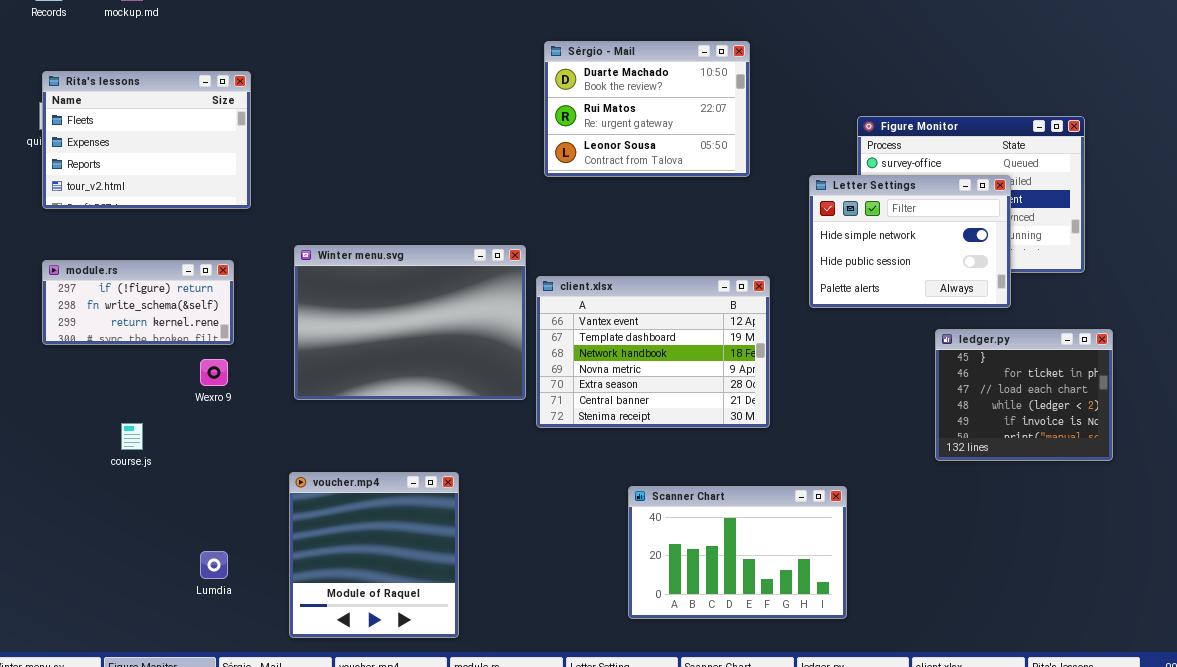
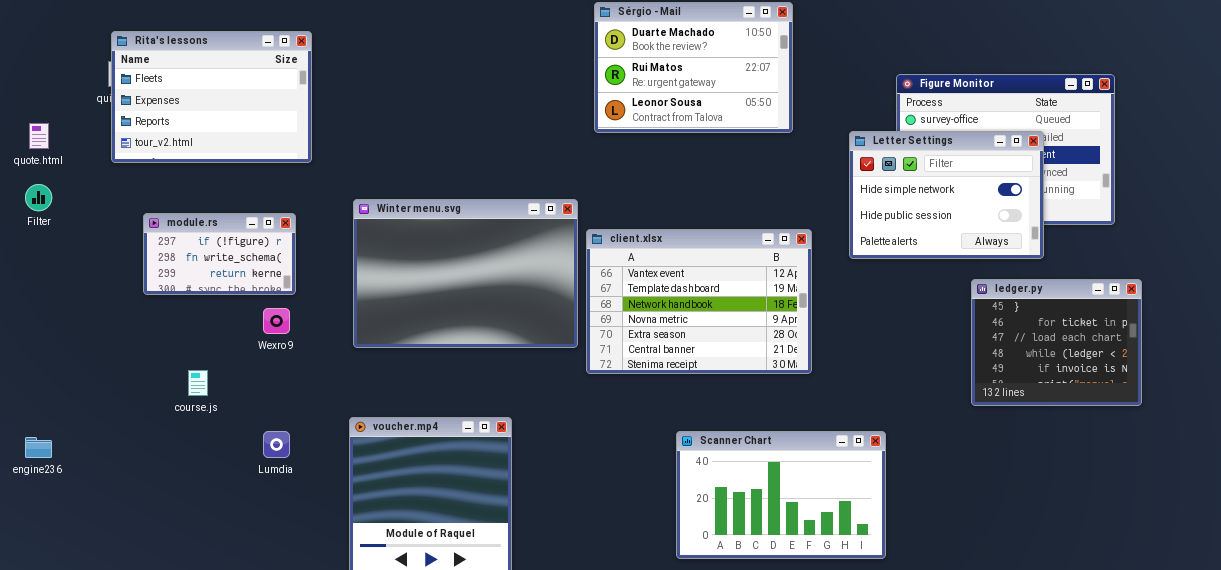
module.rs: [42,260,234,345] -> [143,213,296,295], resized
Lumdia: [200,551,228,579] -> [263,431,290,458], moved

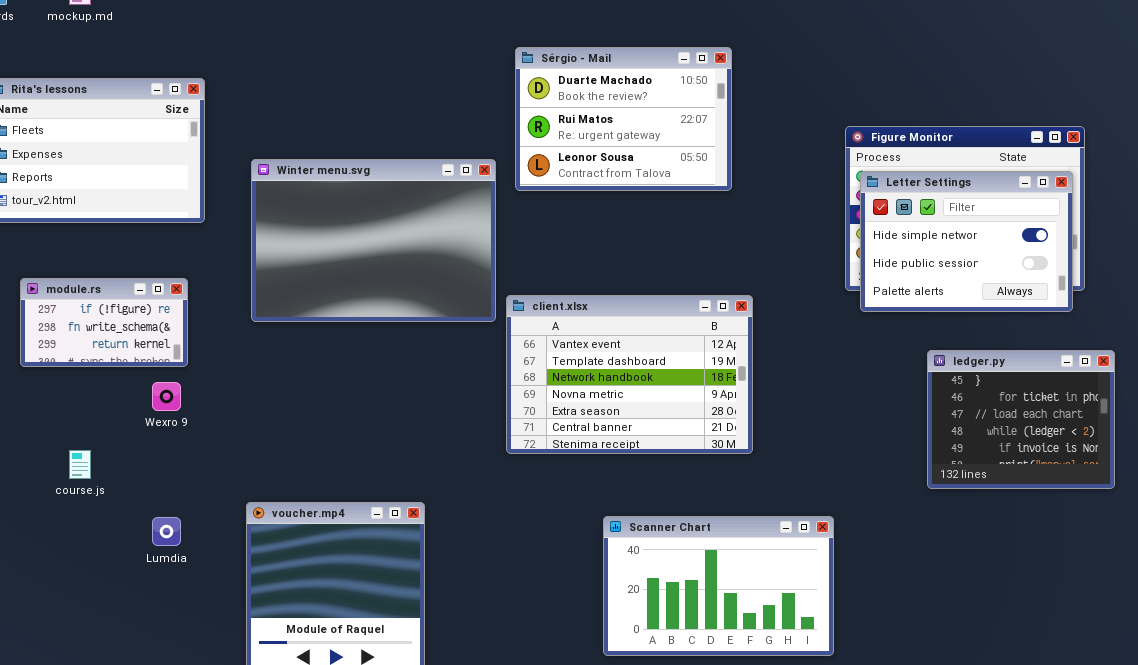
Letter Settings: [849,131,1044,259] -> [860,171,1073,312], moved
Winter menu.svg: [353,199,578,348] -> [251,159,496,322], moved

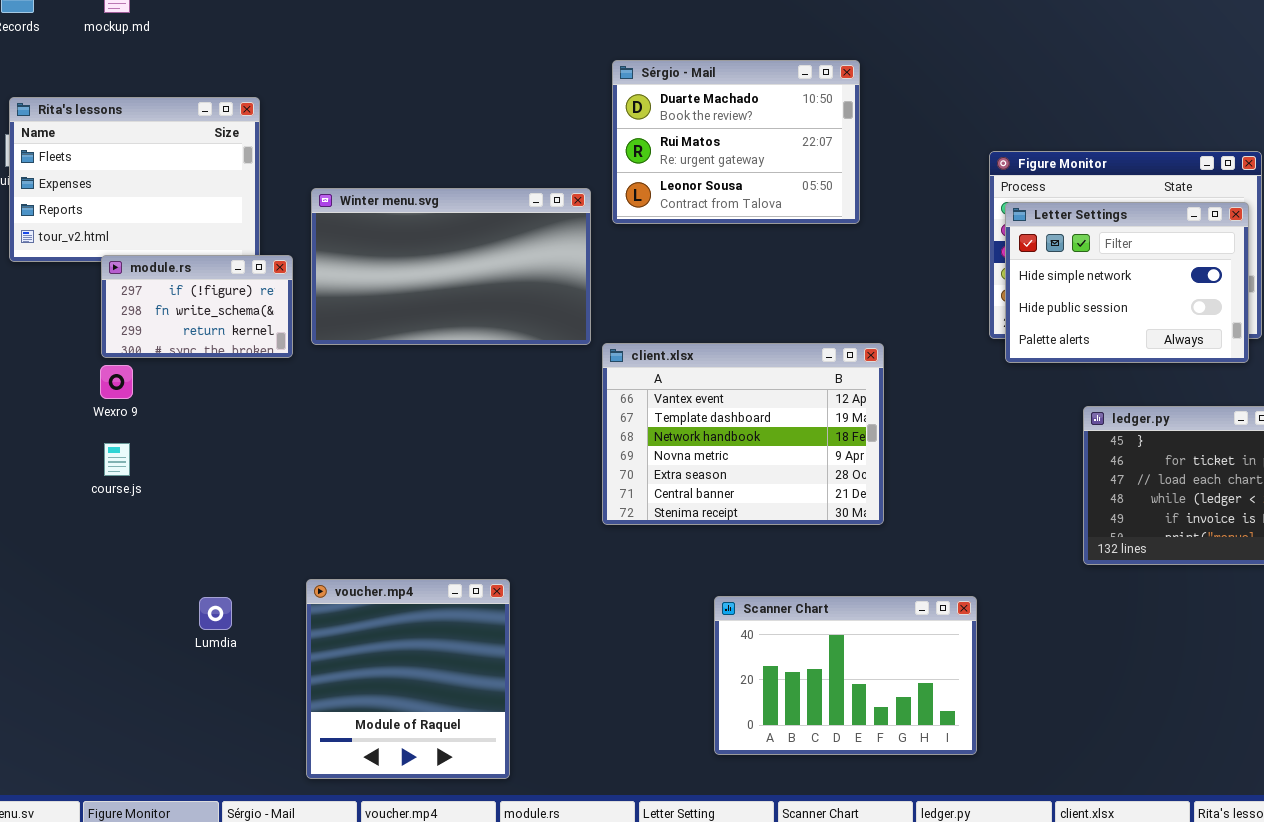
Winter menu.svg: [251,159,496,322] -> [311,188,591,345], resized
module.rs: [20,278,188,367] -> [101,255,293,358], moved
Wexro 9: [152,382,181,411] -> [100,365,133,399], moved
course.js: [69,450,91,479] -> [104,443,130,476], moved

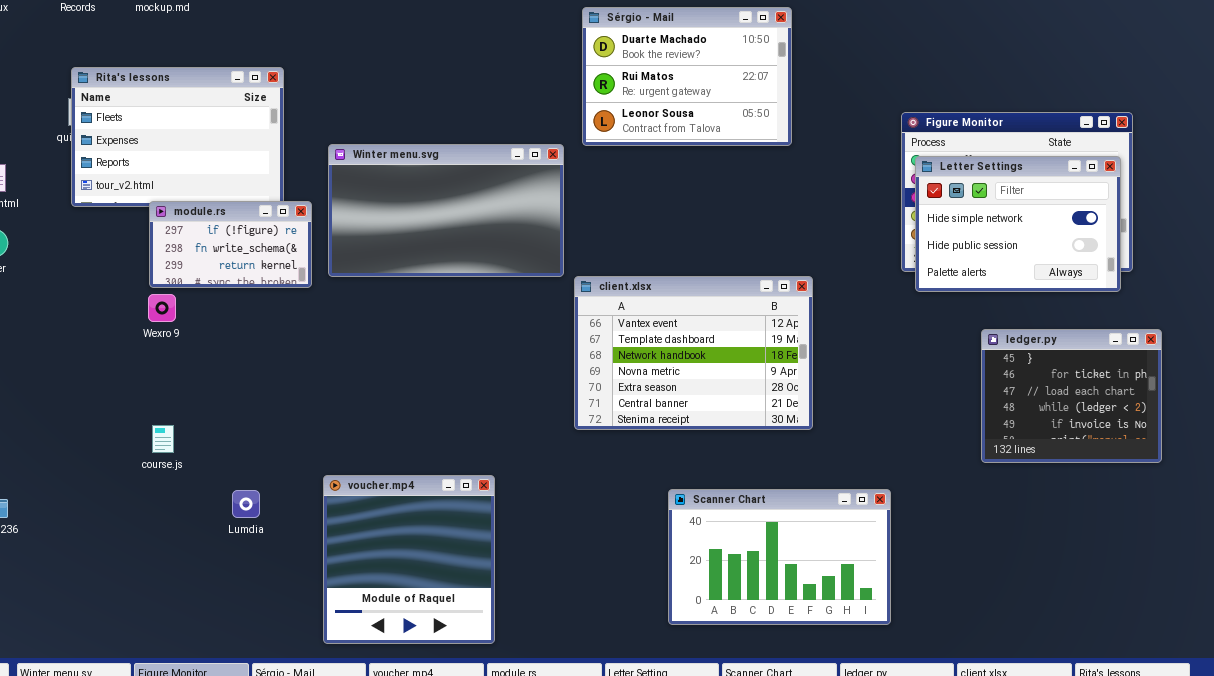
Sérgio - Mail: [612,60,860,224] -> [582,7,792,146], moved
course.js: [104,443,130,476] -> [152,425,174,453], moved

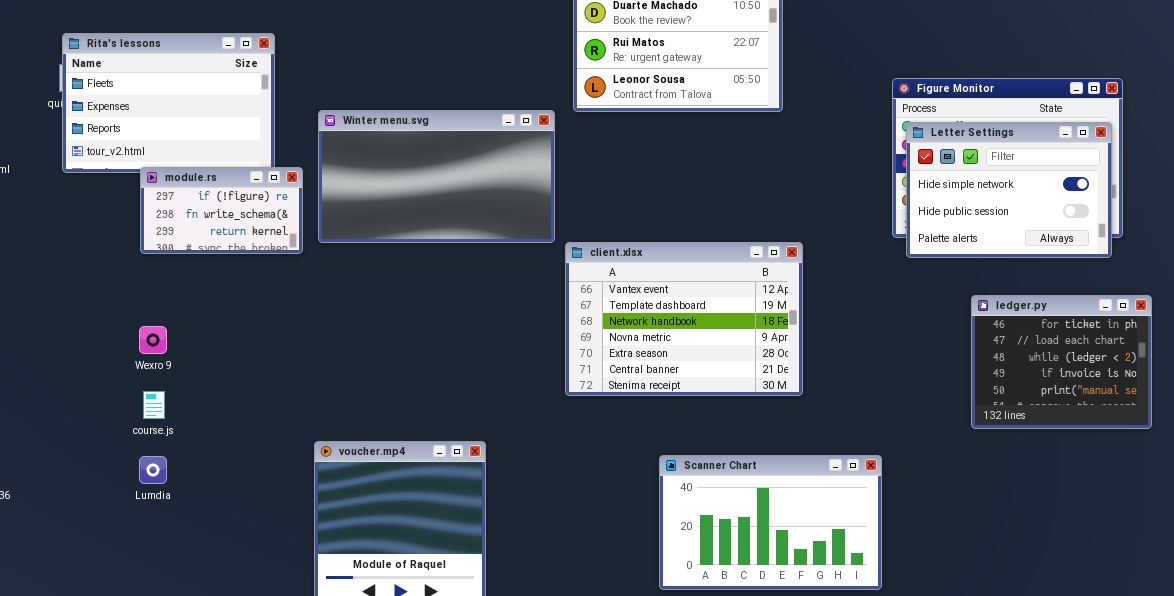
Wexro 9: [148,294,176,322] -> [139,326,167,354], moved
ledger.py: [981,329,1162,463] -> [971,295,1152,429], scrolled down 1 row
Lumdia: [232,490,260,518] -> [139,456,167,484], moved

